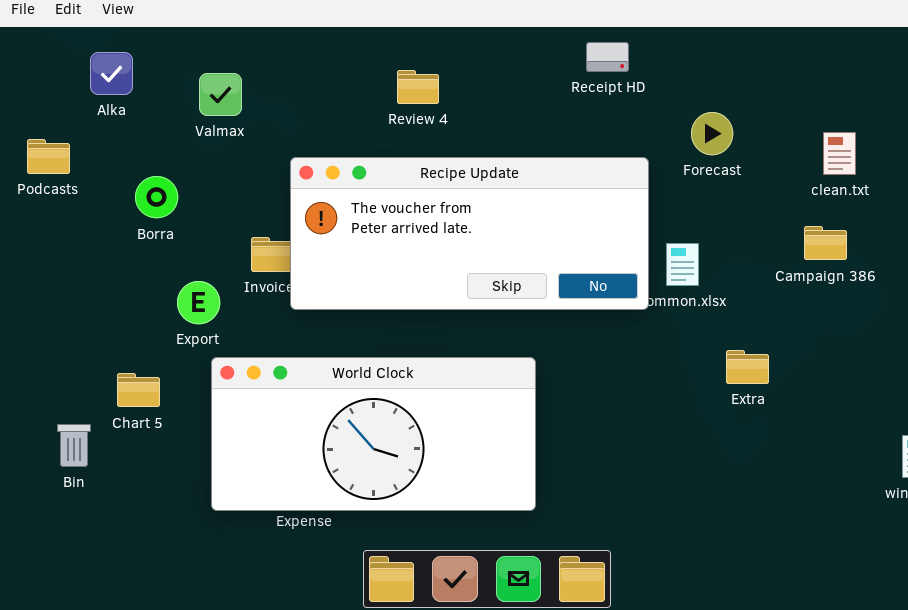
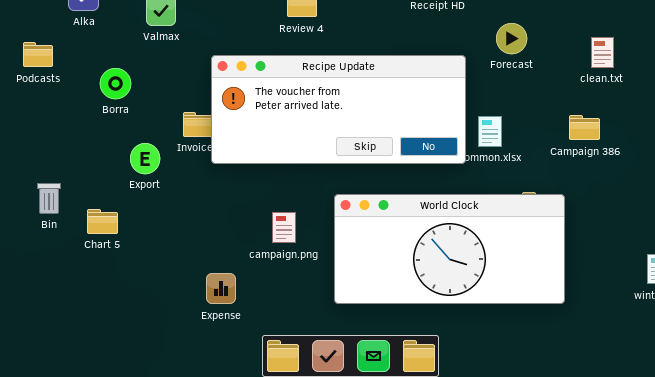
Campaign 386: [804,226,847,260] -> [569,115,600,140], moved
World Clock: [211,357,536,511] -> [334,194,565,304], moved
Bin: [57,424,91,467] -> [37,183,61,214], moved

